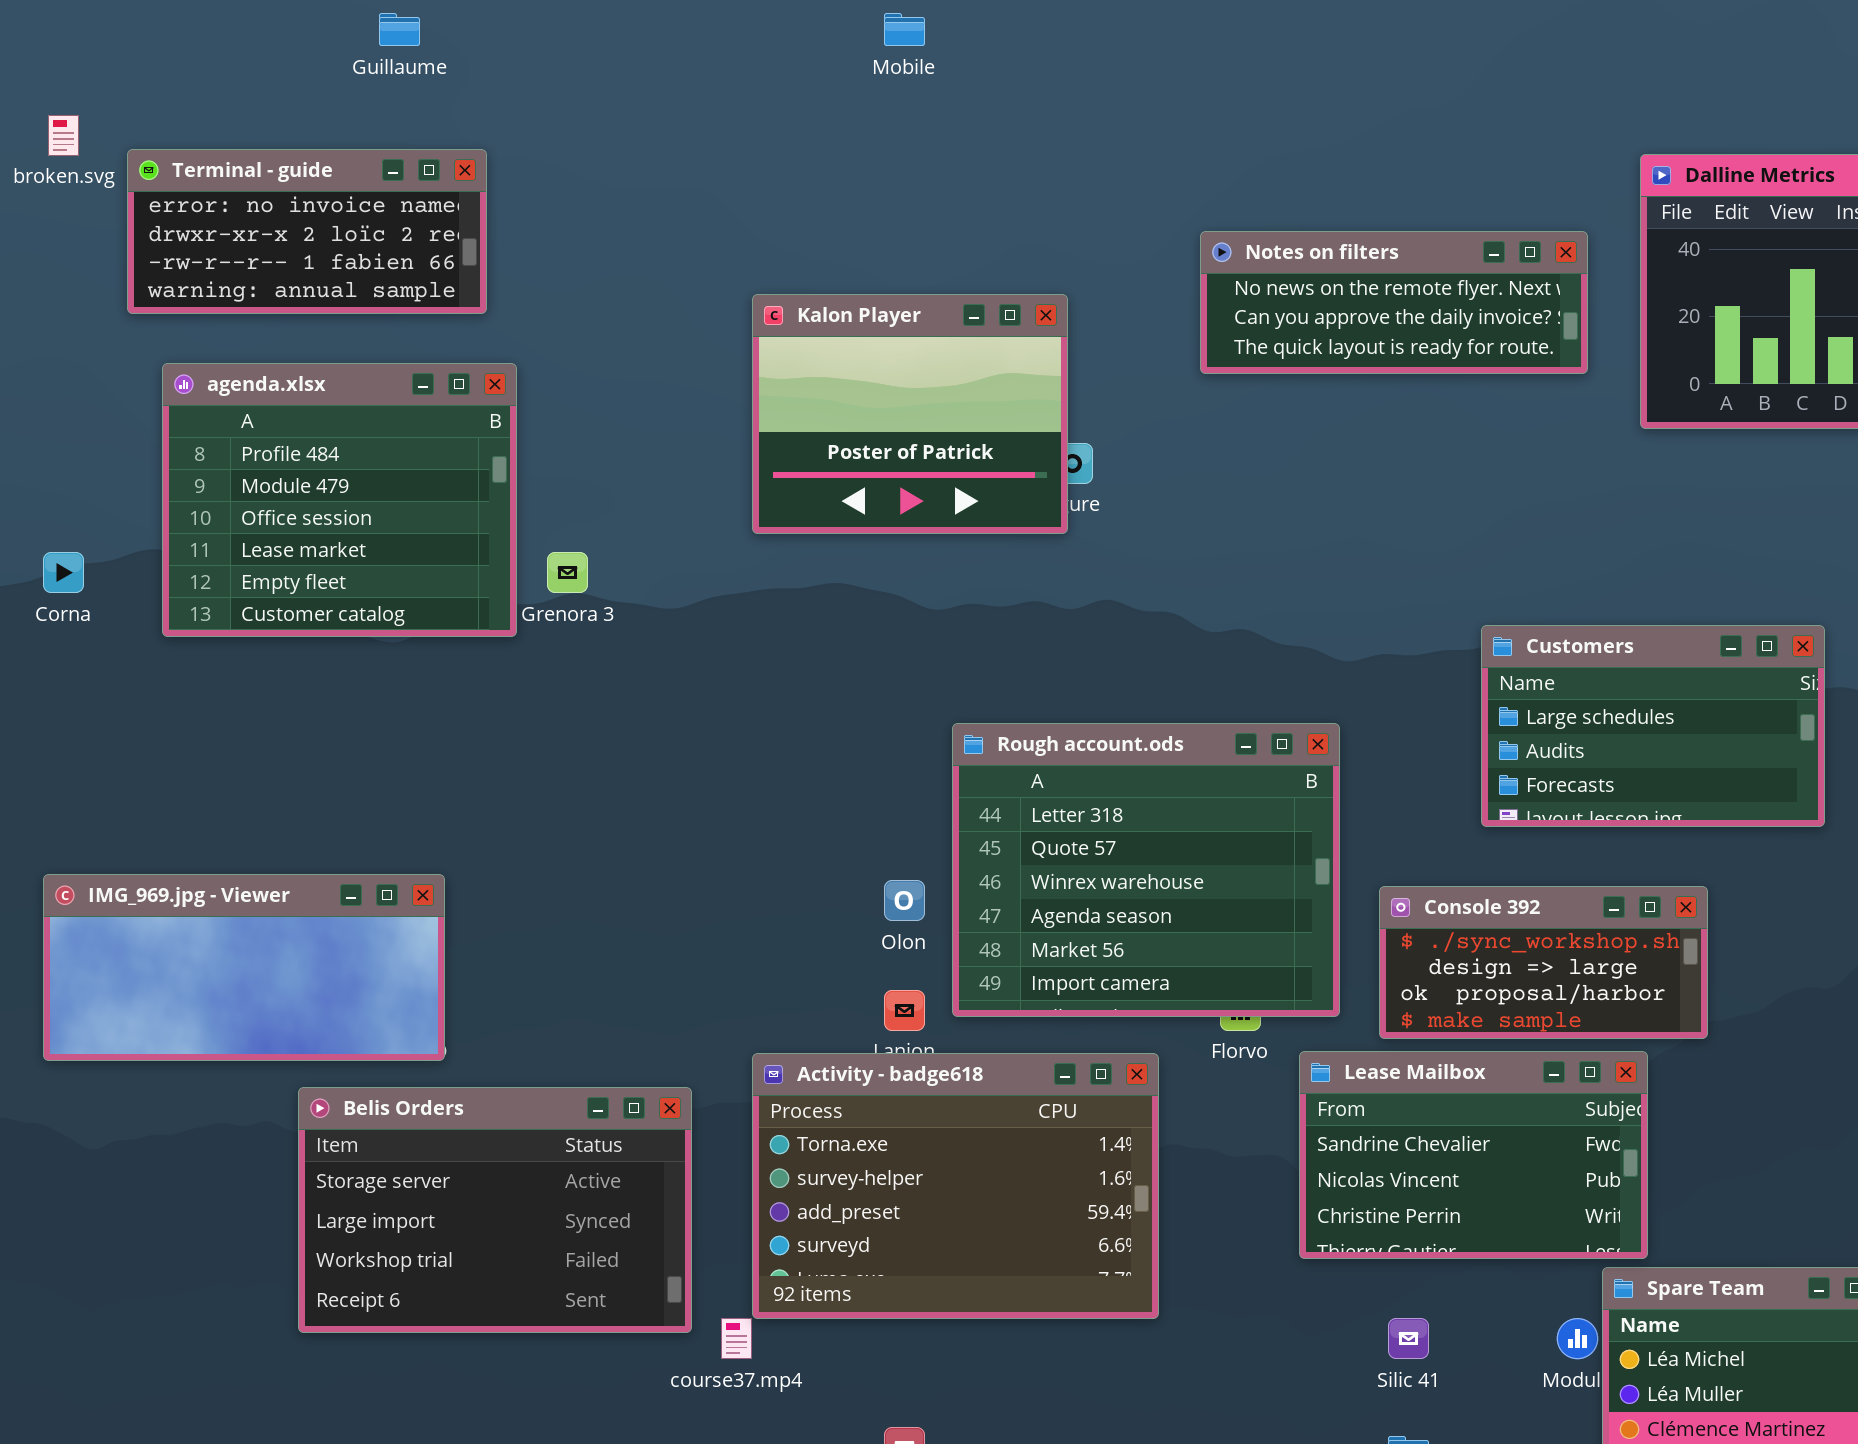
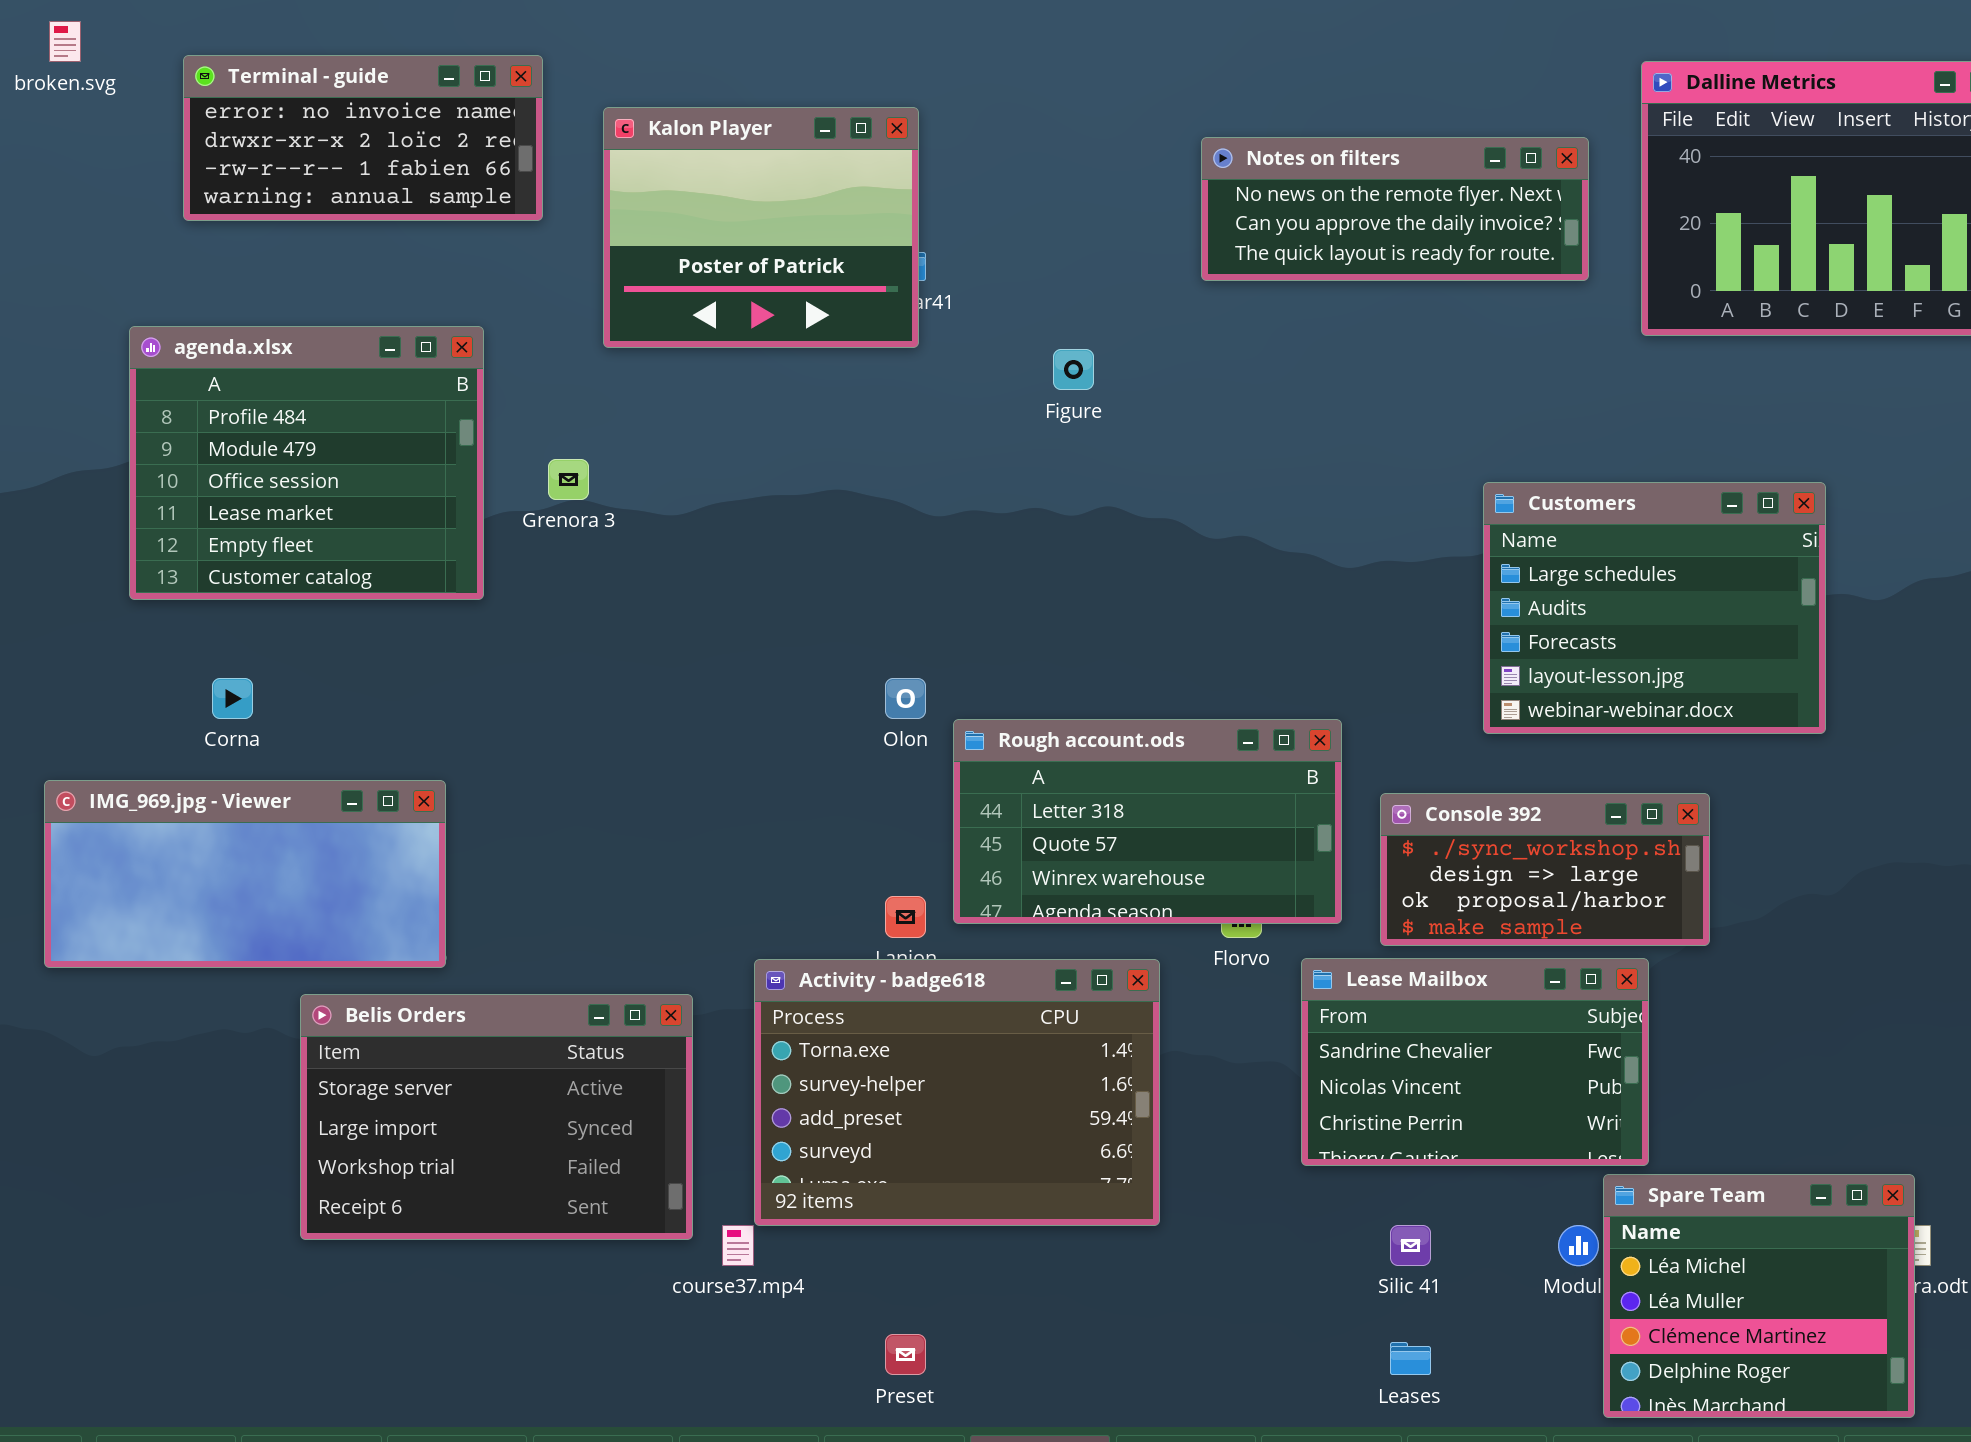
Terminal - guide: [127,149,487,314] -> [183,55,543,221], moved
Kalon Player: [752,294,1068,534] -> [603,107,919,348], moved
agenda.xlsx: [162,363,517,637] -> [129,326,484,600], moved
Corna: [43,552,84,593] -> [212,678,253,719], moved
Customers: [1481,625,1825,827] -> [1483,482,1826,734], resized
Rough account.ods: [952,723,1340,1017] -> [953,719,1342,924], resized
Olon: [884,880,925,921] -> [885,678,926,719], moved

